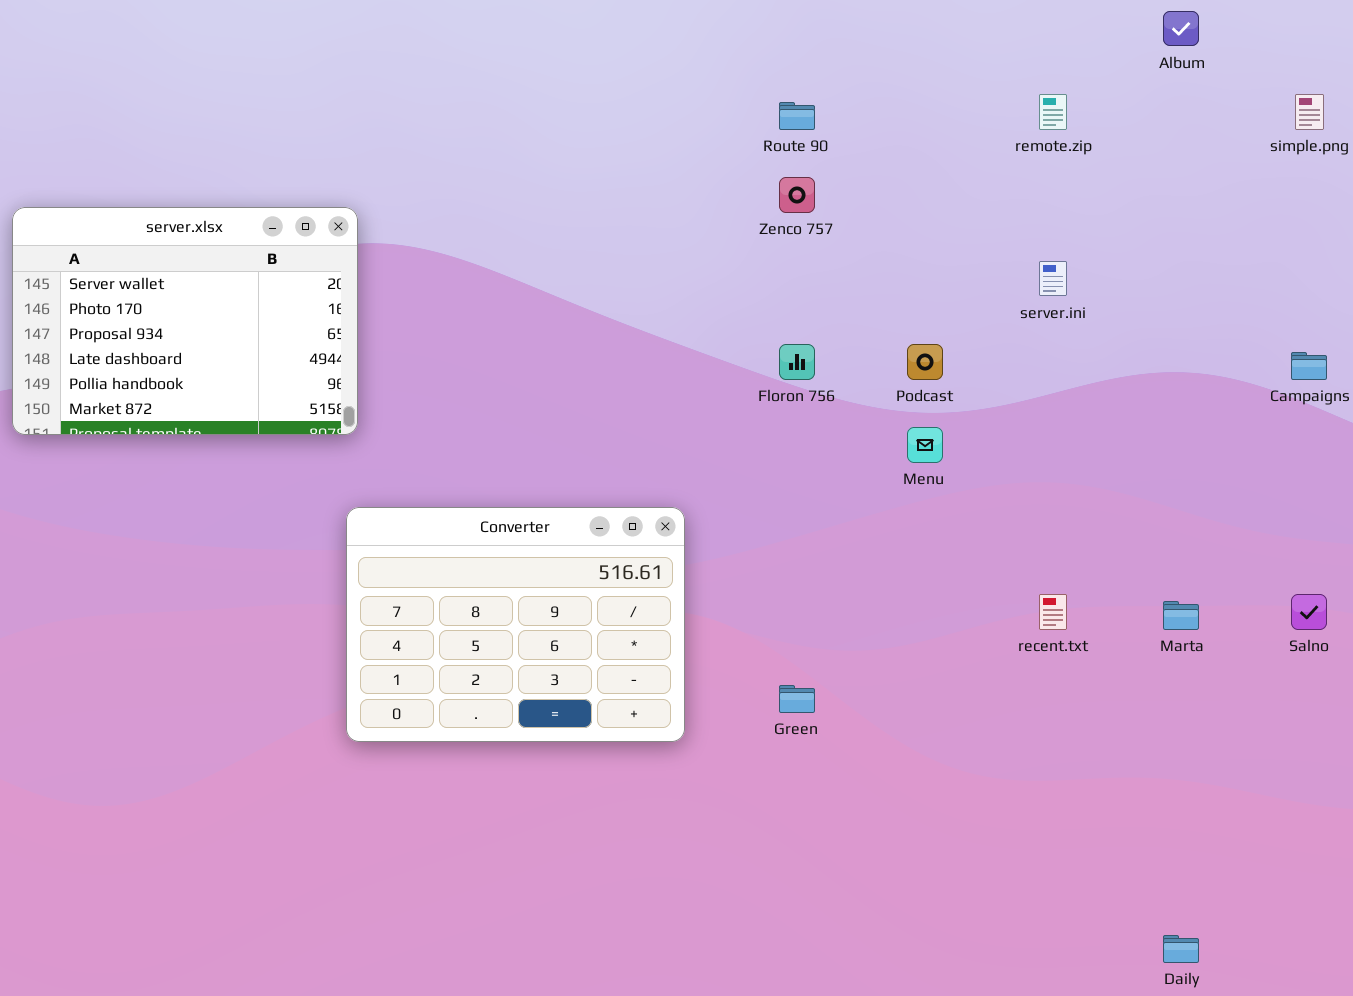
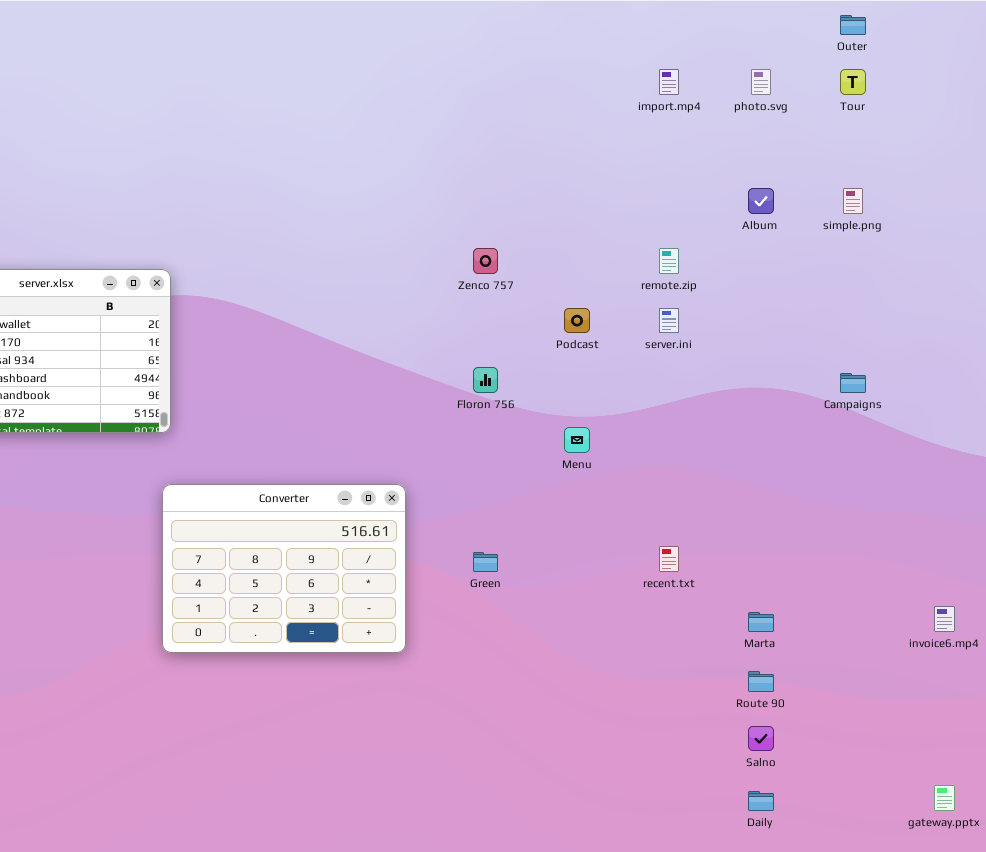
Album: [1163,11,1199,46] -> [748,188,774,214], moved
remote.zip: [1039,94,1067,130] -> [659,248,679,274], moved
Route 90: [779,102,815,130] -> [748,671,774,692], moved
Podcast: [907,344,943,380] -> [564,308,590,333], moved
Salno: [1291,594,1327,630] -> [748,726,774,751], moved
Marta: [1163,601,1199,630] -> [748,612,774,632], moved
Green: [779,685,815,713] -> [473,552,498,572], moved

